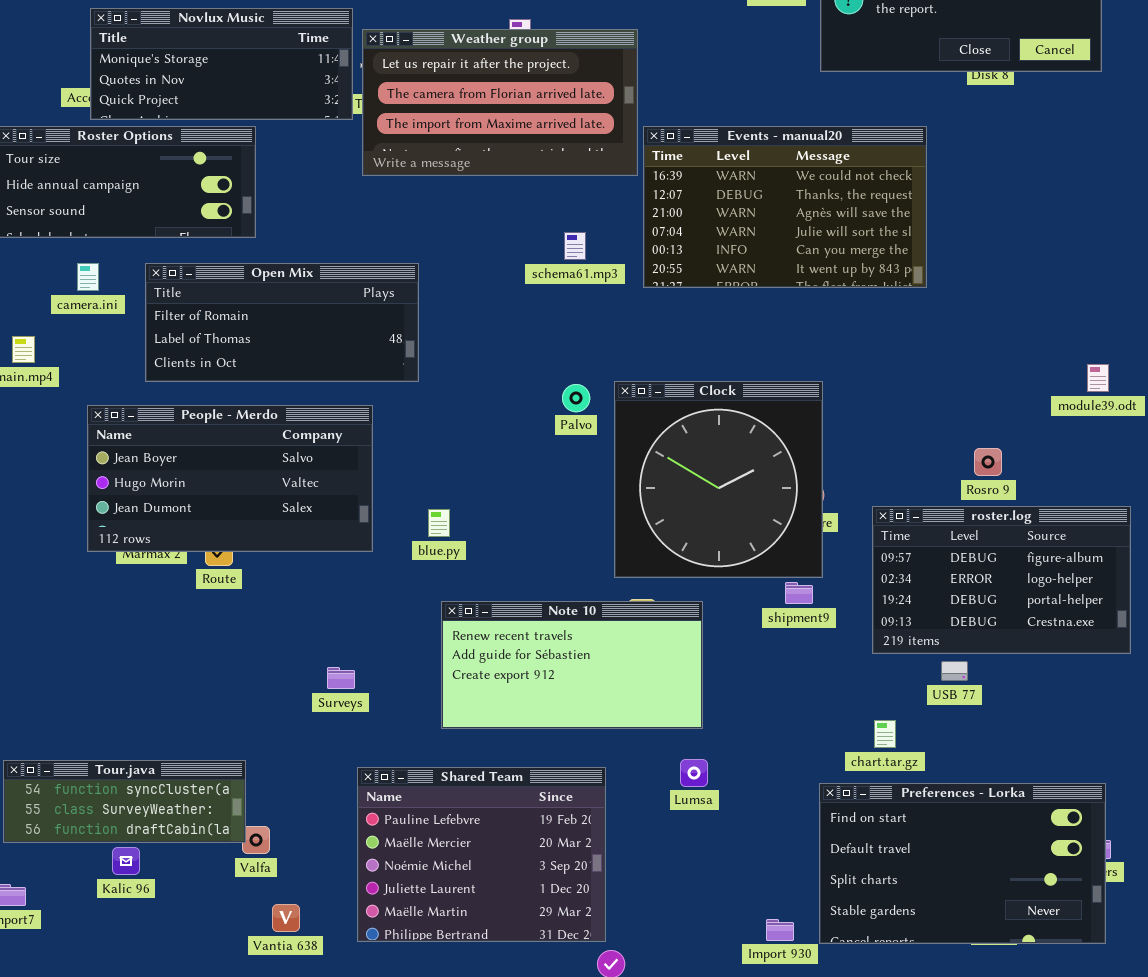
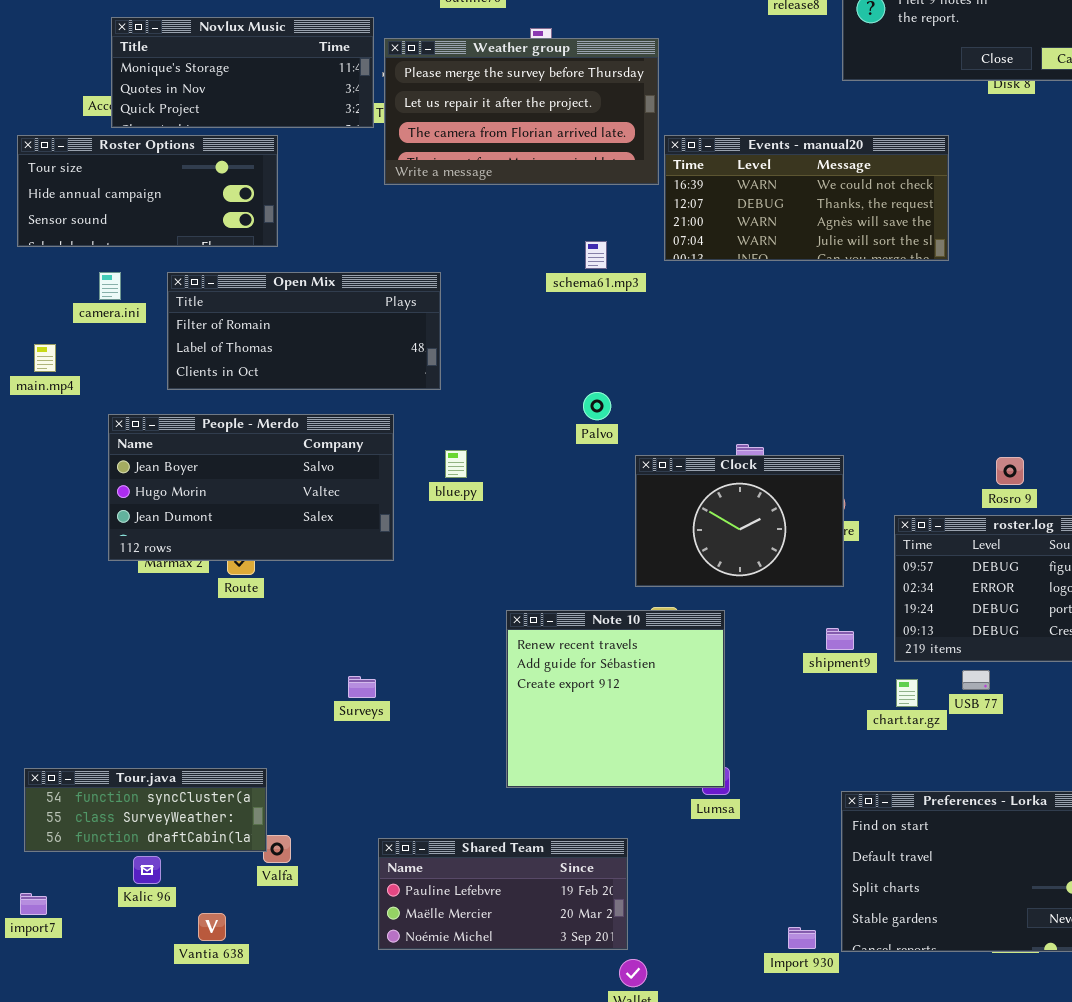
Weather group: [362,29,638,176] -> [384,38,659,185], scrolled up 1 row
Events - manual20: [643,126,927,288] -> [664,135,949,261], resized
Clock: [614,381,823,578] -> [635,455,844,587], resized
blue.py: [428,509,450,537] -> [445,450,467,478], moved
shipment9: [785,582,813,604] -> [826,628,854,650], moved
Note 10: [441,601,703,729] -> [506,610,725,788], resized
chart.tar.gz: [874,720,896,748] -> [896,679,918,707], moved
Shared Team: [357,767,606,942] -> [378,838,628,950], resized
Vantia 638: [272,904,300,932] -> [198,913,226,941], moved

